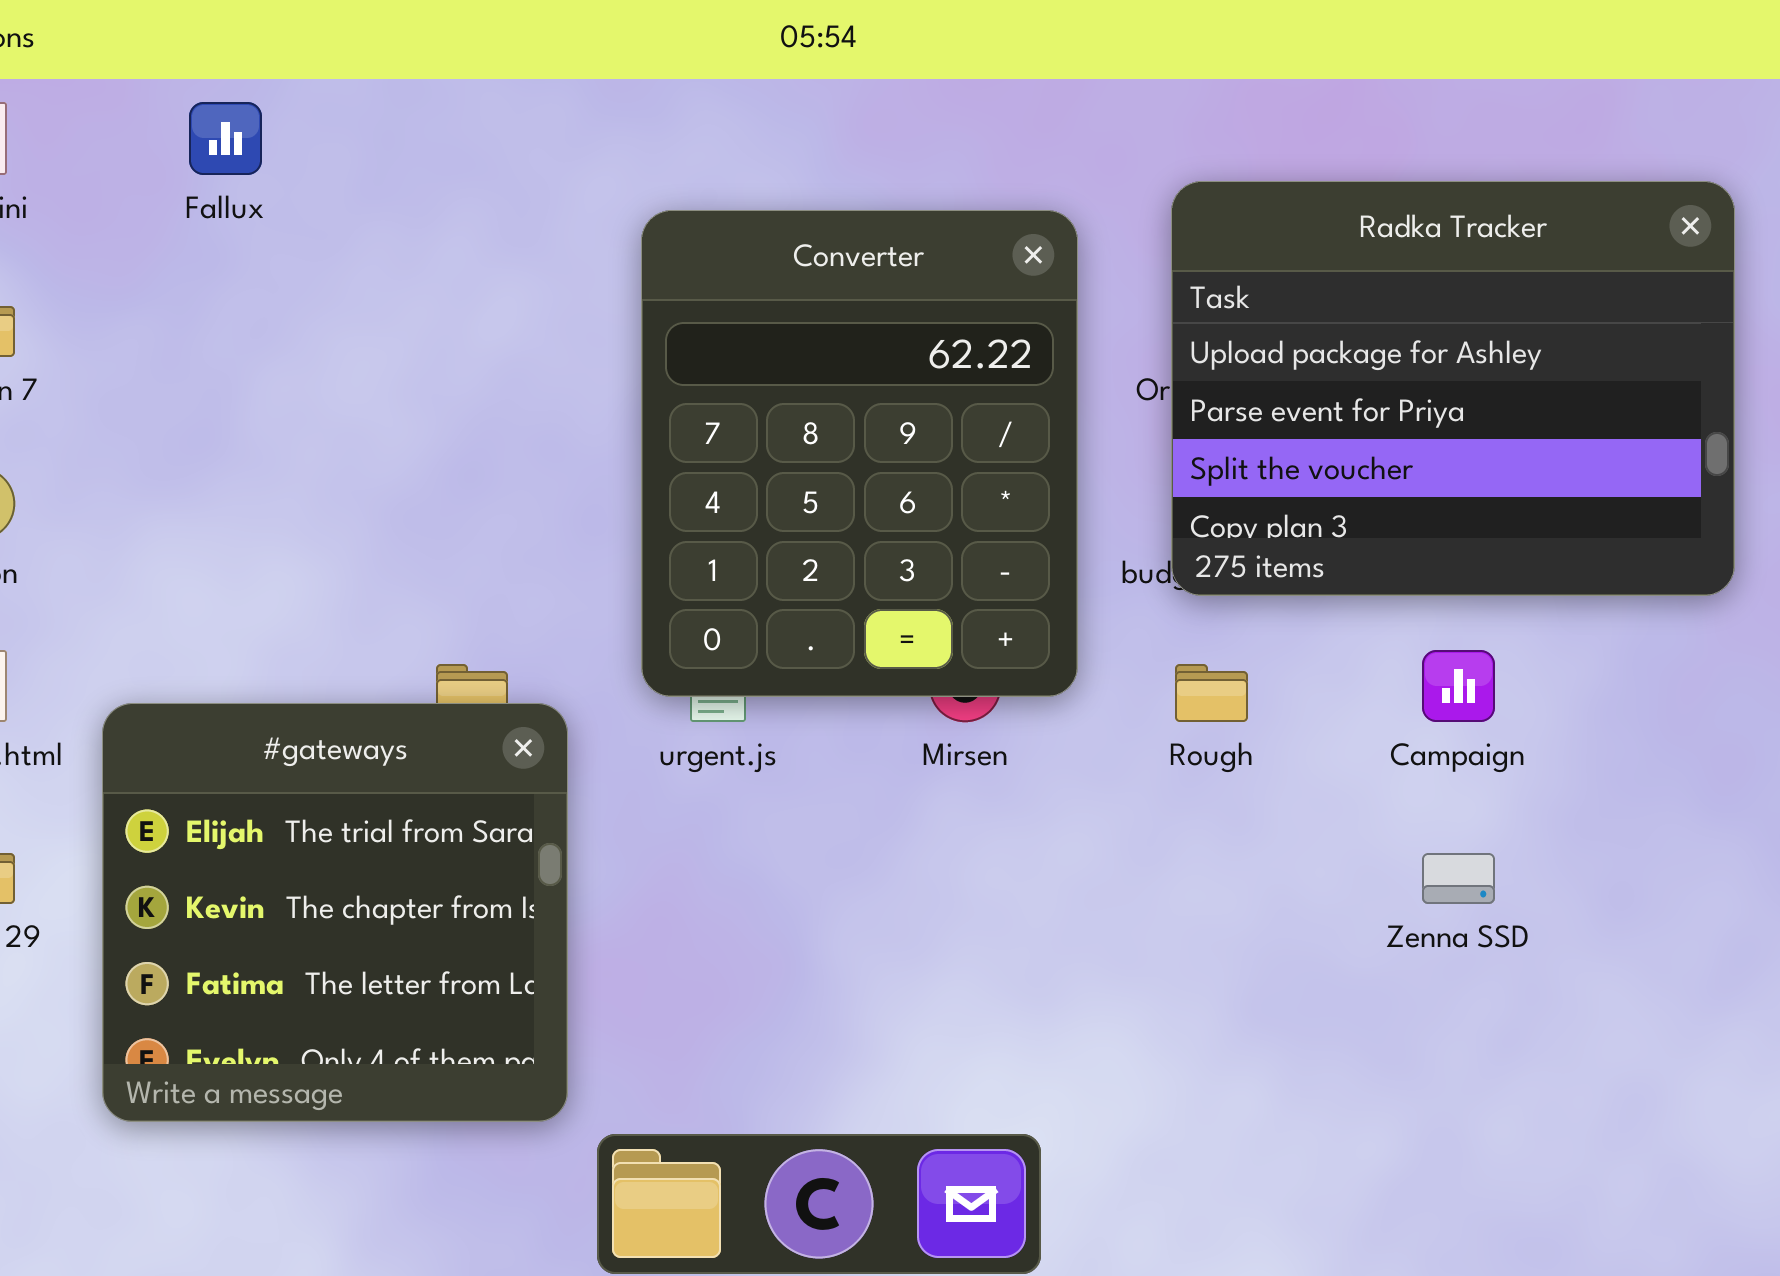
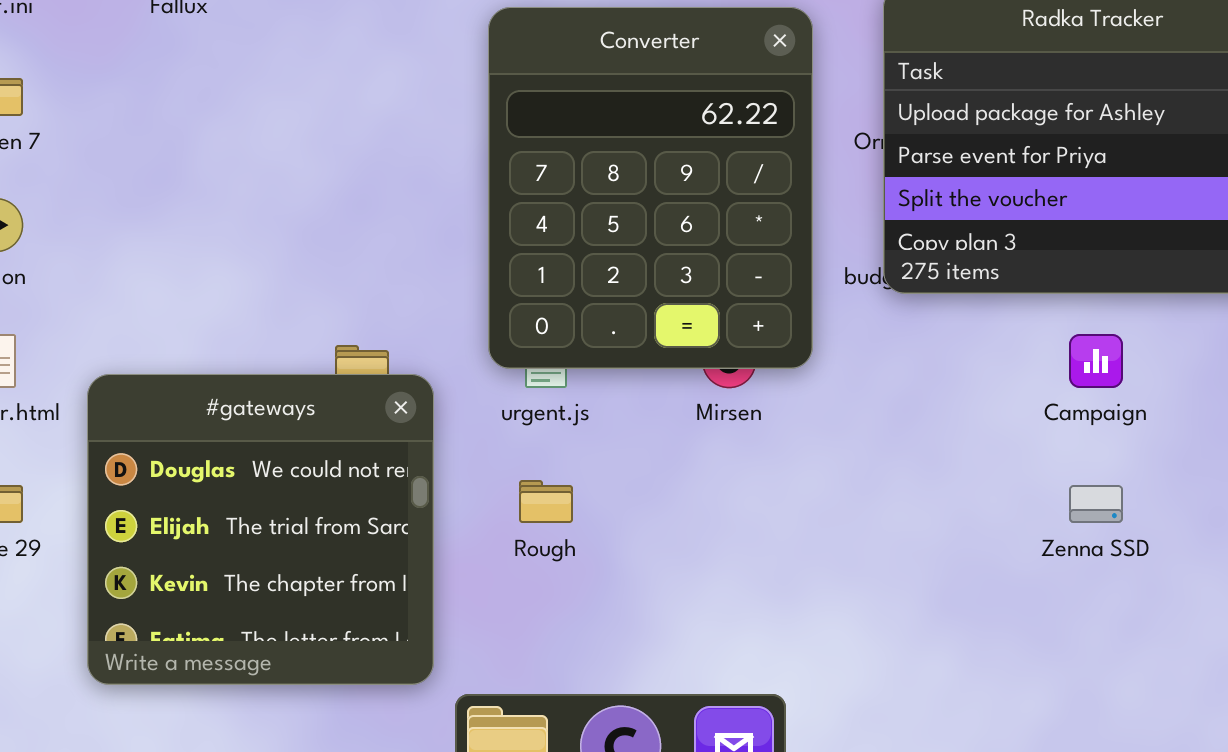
Rough: [1175,664,1248,722] -> [519,480,573,523], moved
#gateways: [102,703,568,1122] -> [87,374,434,685], scrolled up 1 row

